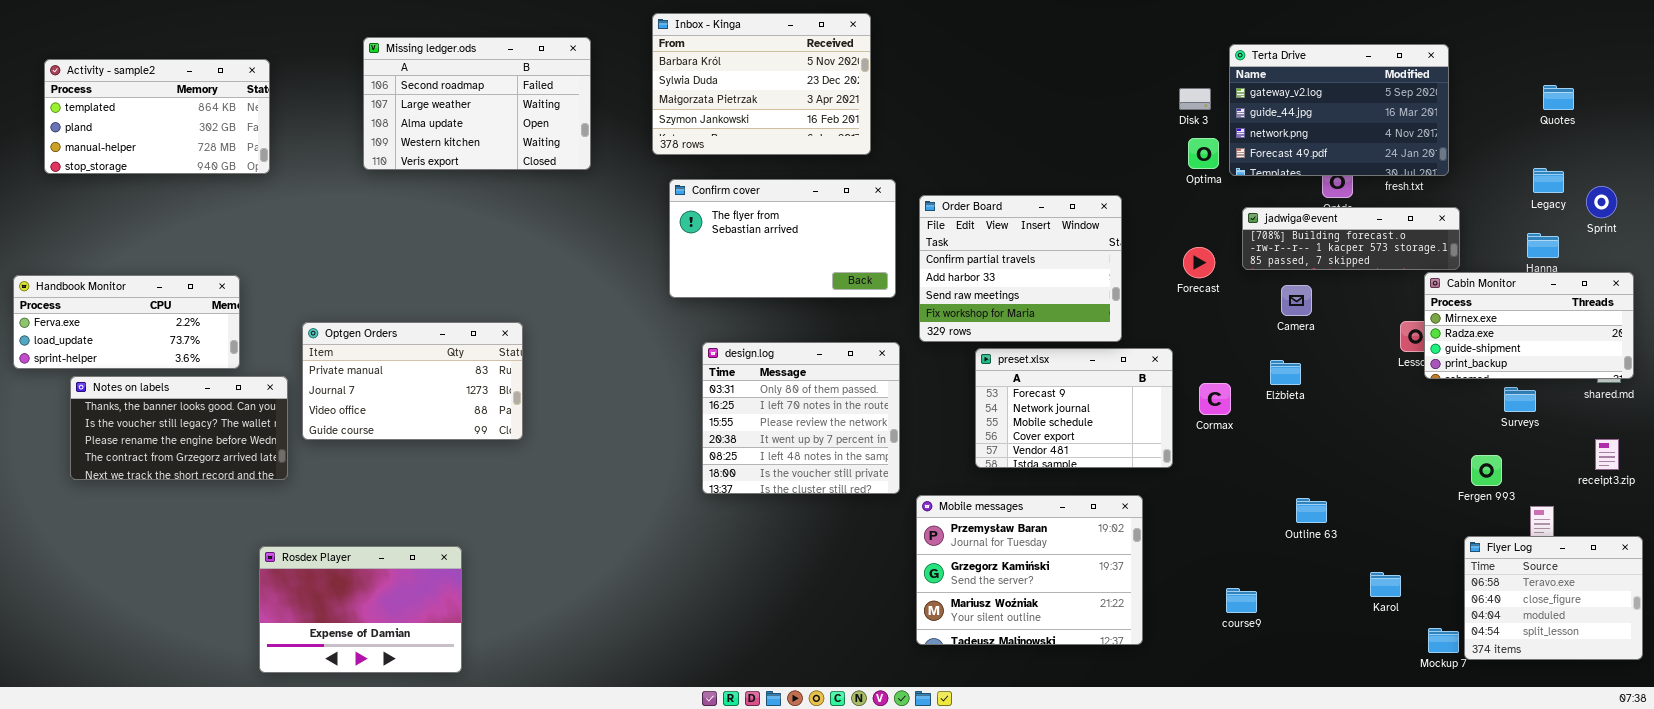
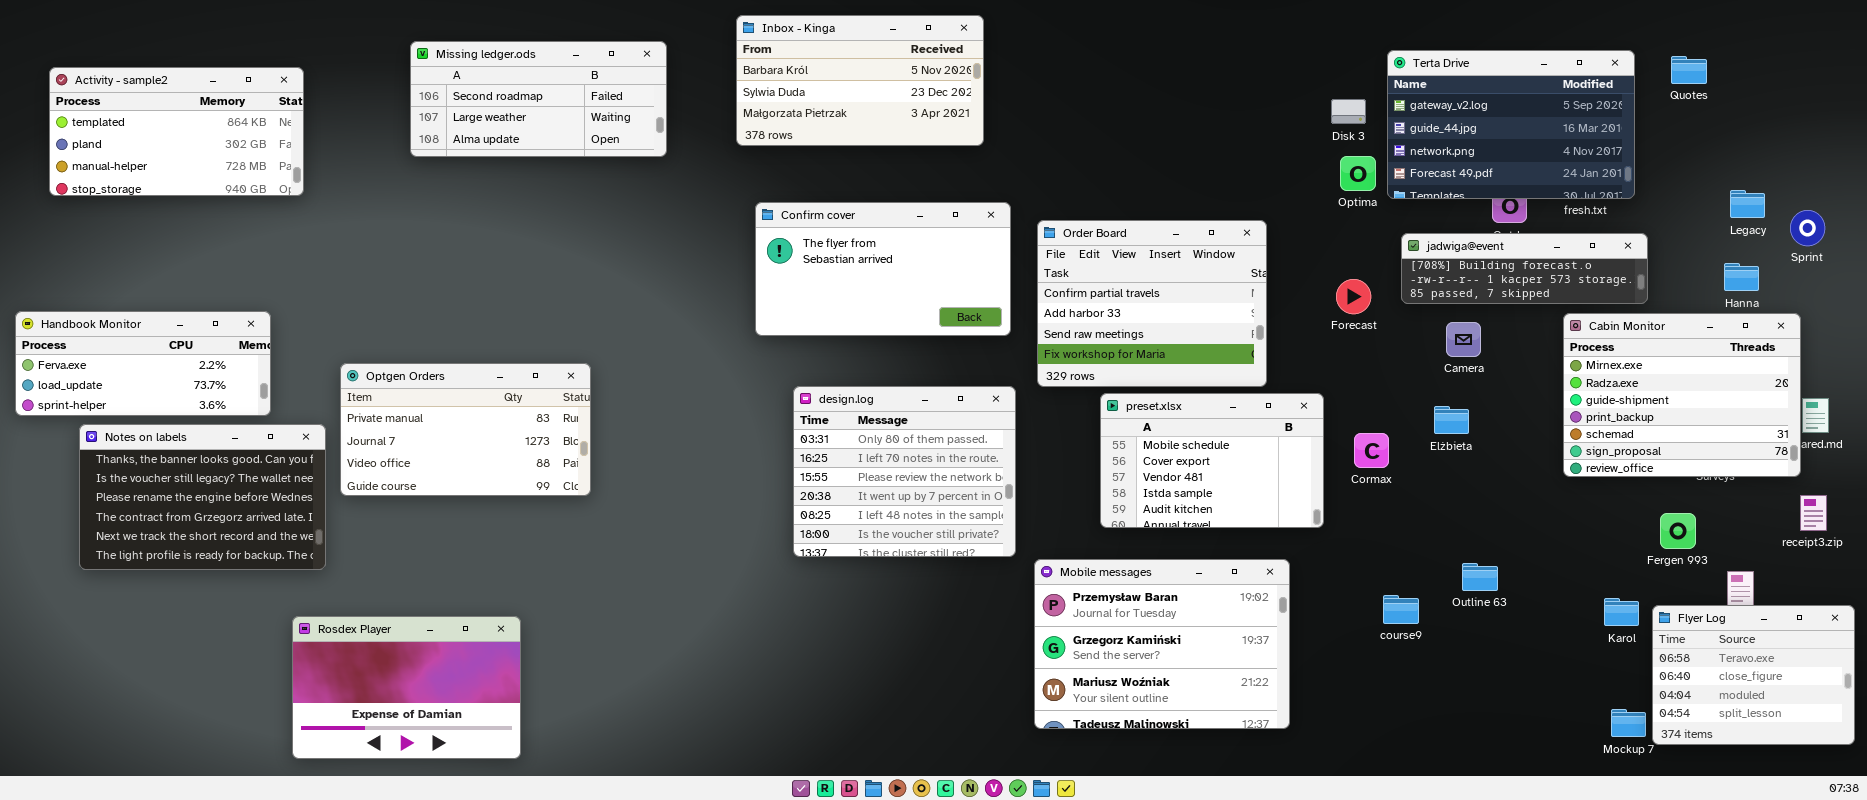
Inbox - Kinga: [652,13,871,155] -> [736,15,984,146], resized
Missing ledger.ods: [363,37,591,170] -> [410,41,667,157], resized
Quotes: [1543,85,1574,110] -> [1671,56,1707,84], moved
Cabin Monitor: [1424,272,1634,379] -> [1563,313,1801,477], moved, resized
preset.xlsx: [975,348,1173,468] -> [1100,393,1324,528], scrolled down 2 rows
Notes on labels: [70,376,288,480] -> [79,424,326,570], resized
Karol: [1370,572,1401,597] -> [1604,598,1639,626], moved
course9: [1226,588,1257,613] -> [1383,595,1419,624], moved

